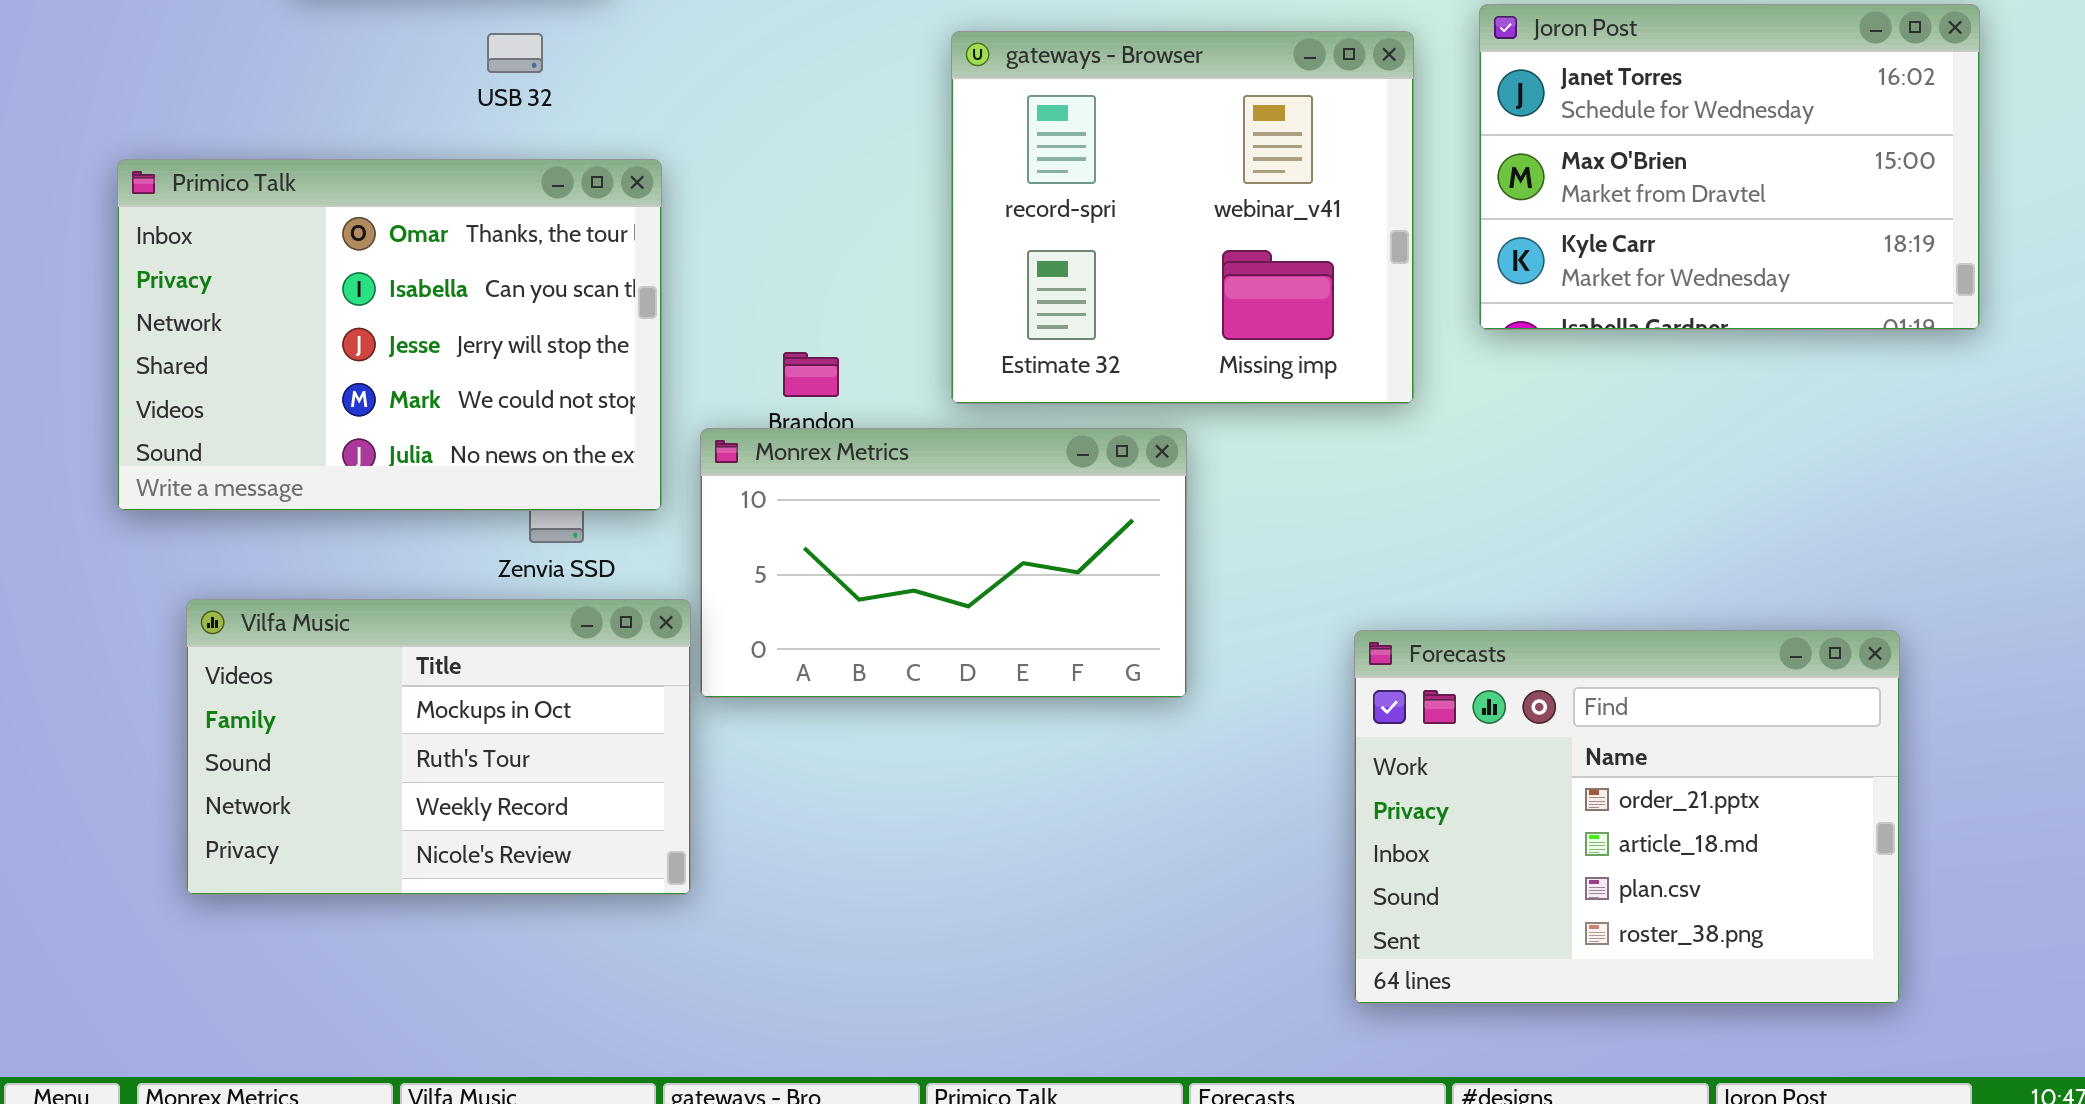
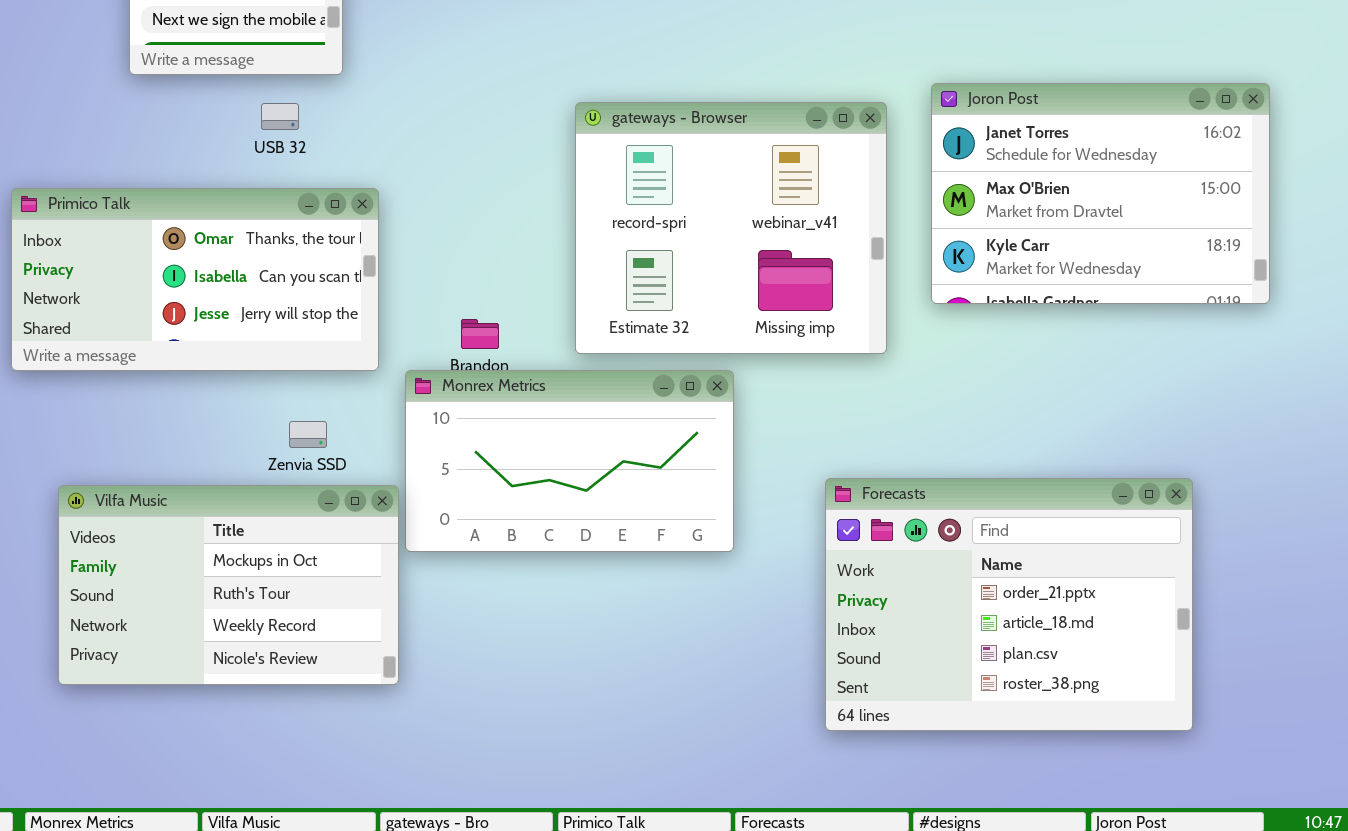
Primico Talk: [117,159,662,511] -> [11,188,379,371], resized
Forecasts: [1354,630,1900,1004] -> [825,478,1193,731], moved

